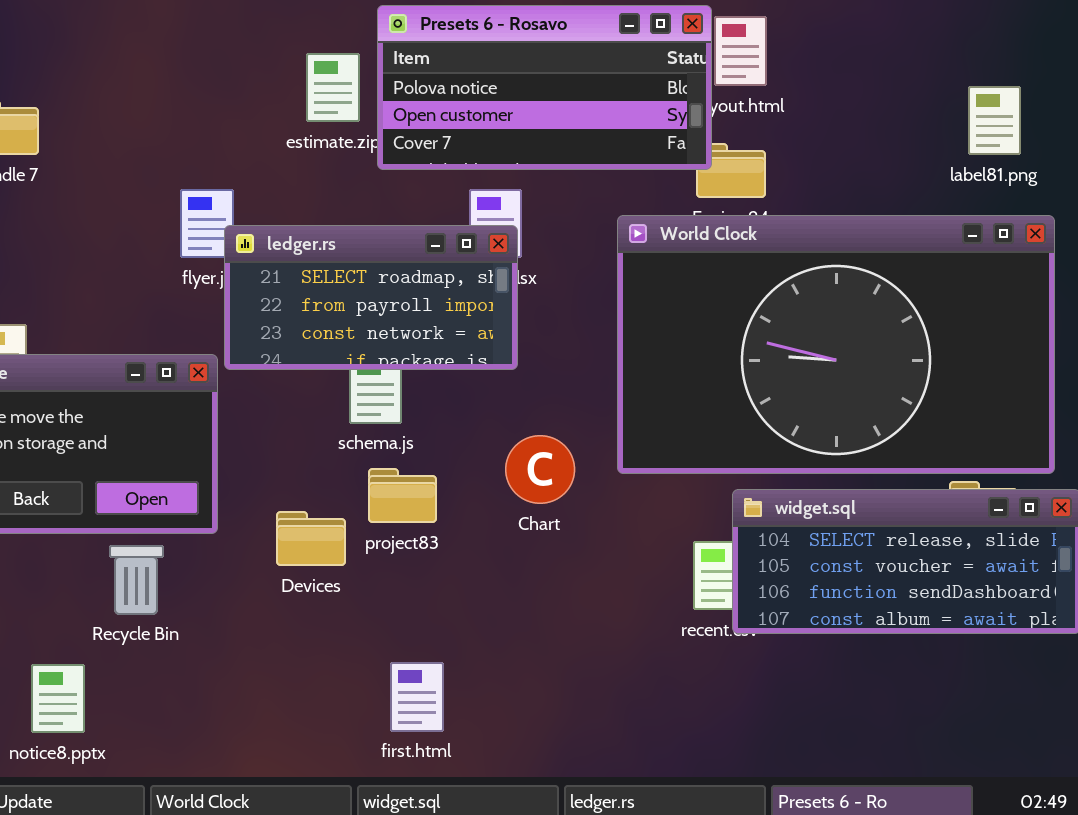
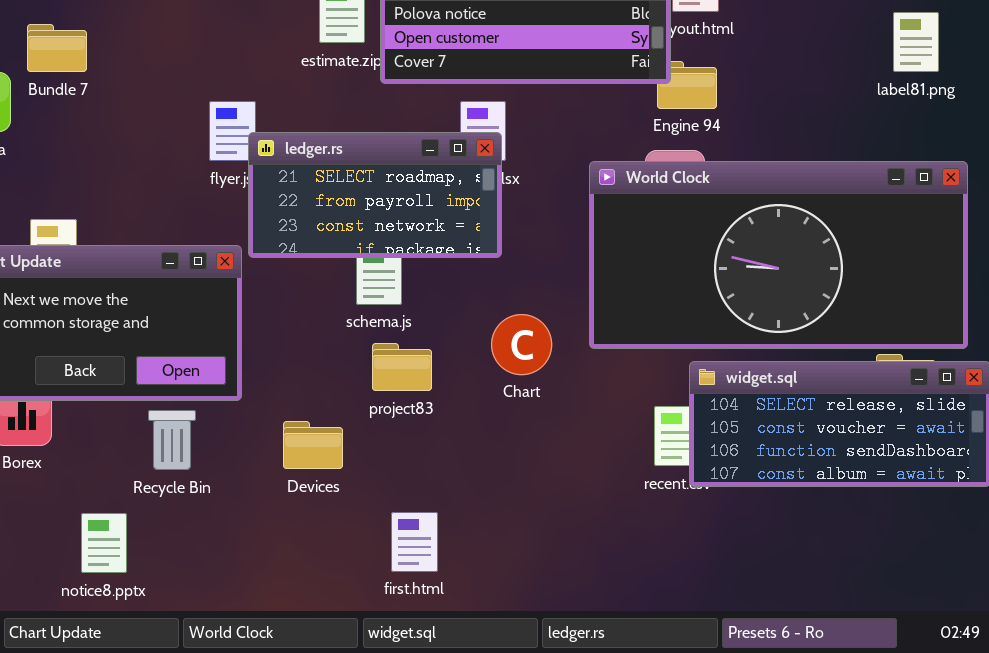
World Clock: [617,215,1055,474] -> [589,161,968,349], resized
Devices: [276,511,346,566] -> [283,421,343,469], moved

